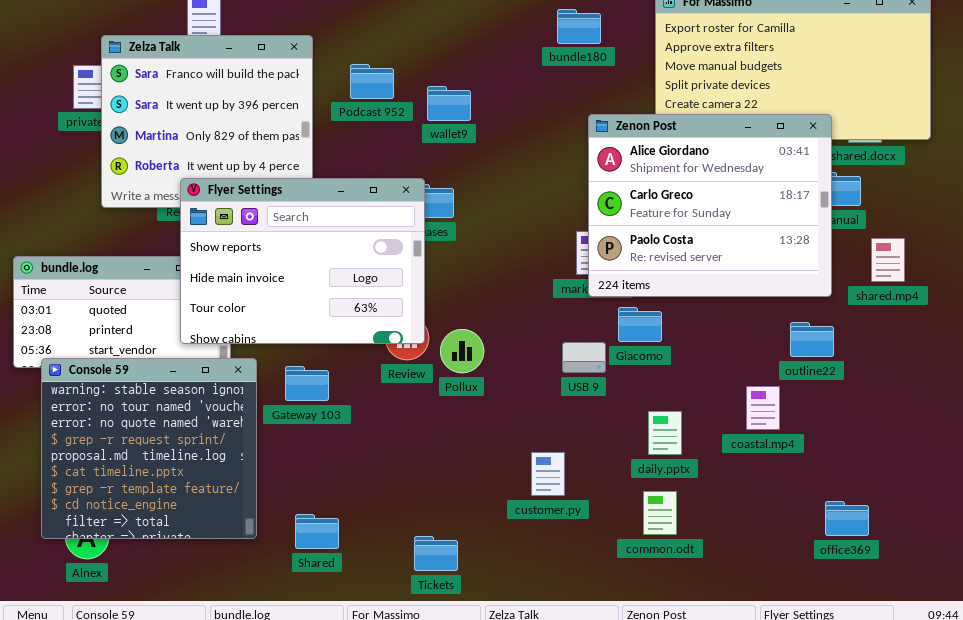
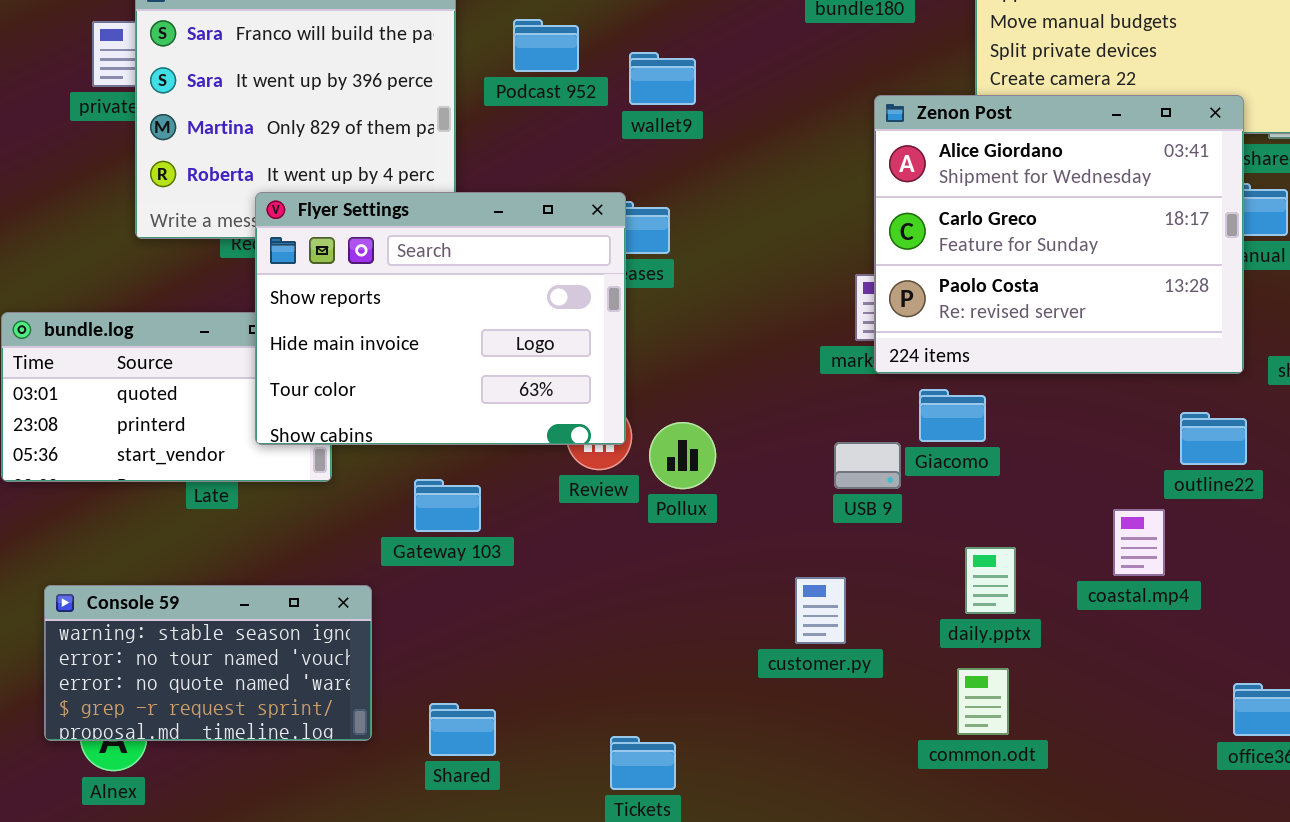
Console 59: [41,358,257,539] -> [44,585,372,741], resized
customer.py: [531,452,565,496] -> [795,577,846,644], moved

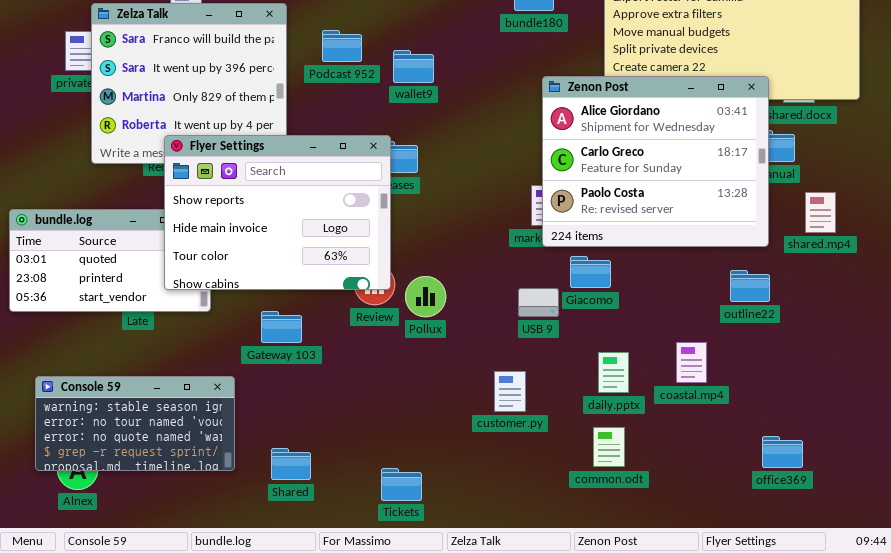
coastal.mp4: [1113,509,1165,576] -> [676,342,707,383], moved

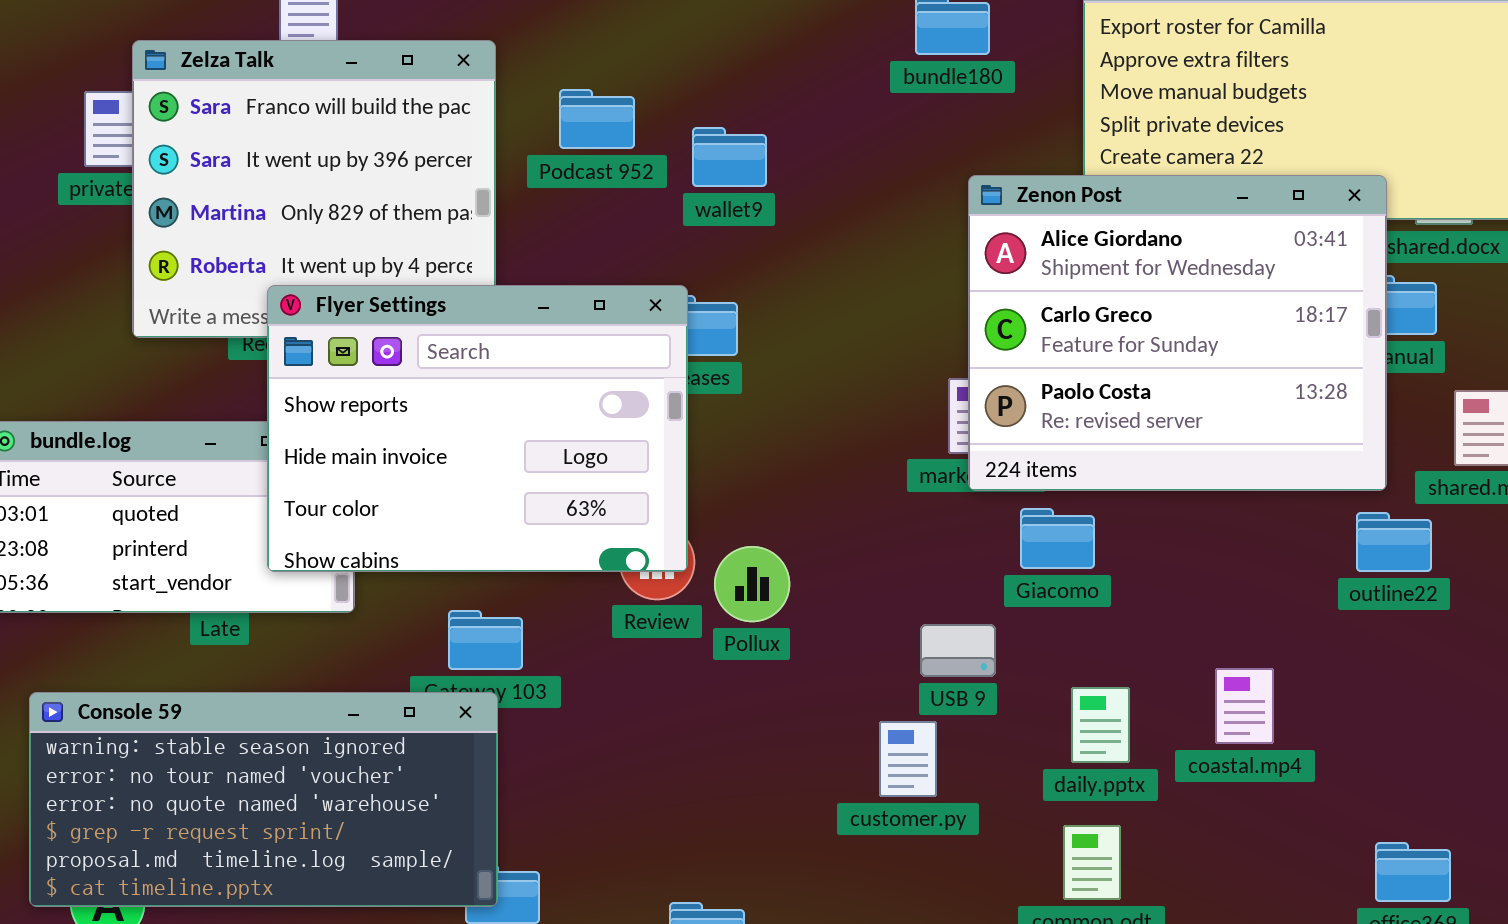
outline22: [730,270,770,302] -> [1356,512,1432,572], moved
USB 9: [518,288,559,317] -> [920,624,996,677], moved
Console 59: [35,376,235,471] -> [29,692,498,907], resized

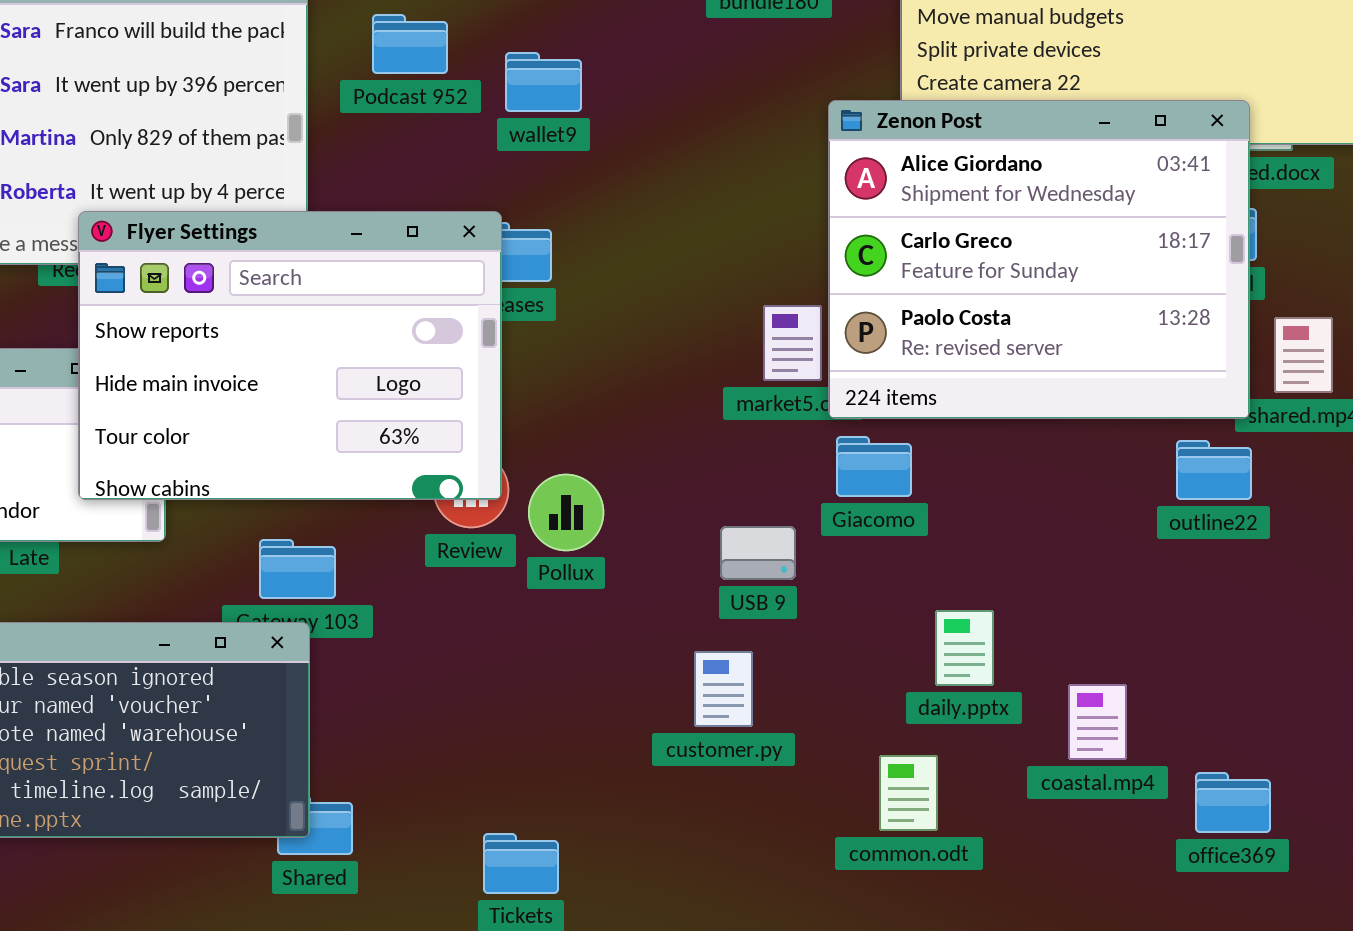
Zenon Post: [968,175,1387,491] -> [828,100,1250,419], moved
USB 9: [920,624,996,677] -> [720,526,796,580], moved
coastal.mp4: [1215,668,1274,744] -> [1068,684,1127,760], moved
daily.pptx: [1071,687,1130,763] -> [935,610,994,686], moved

